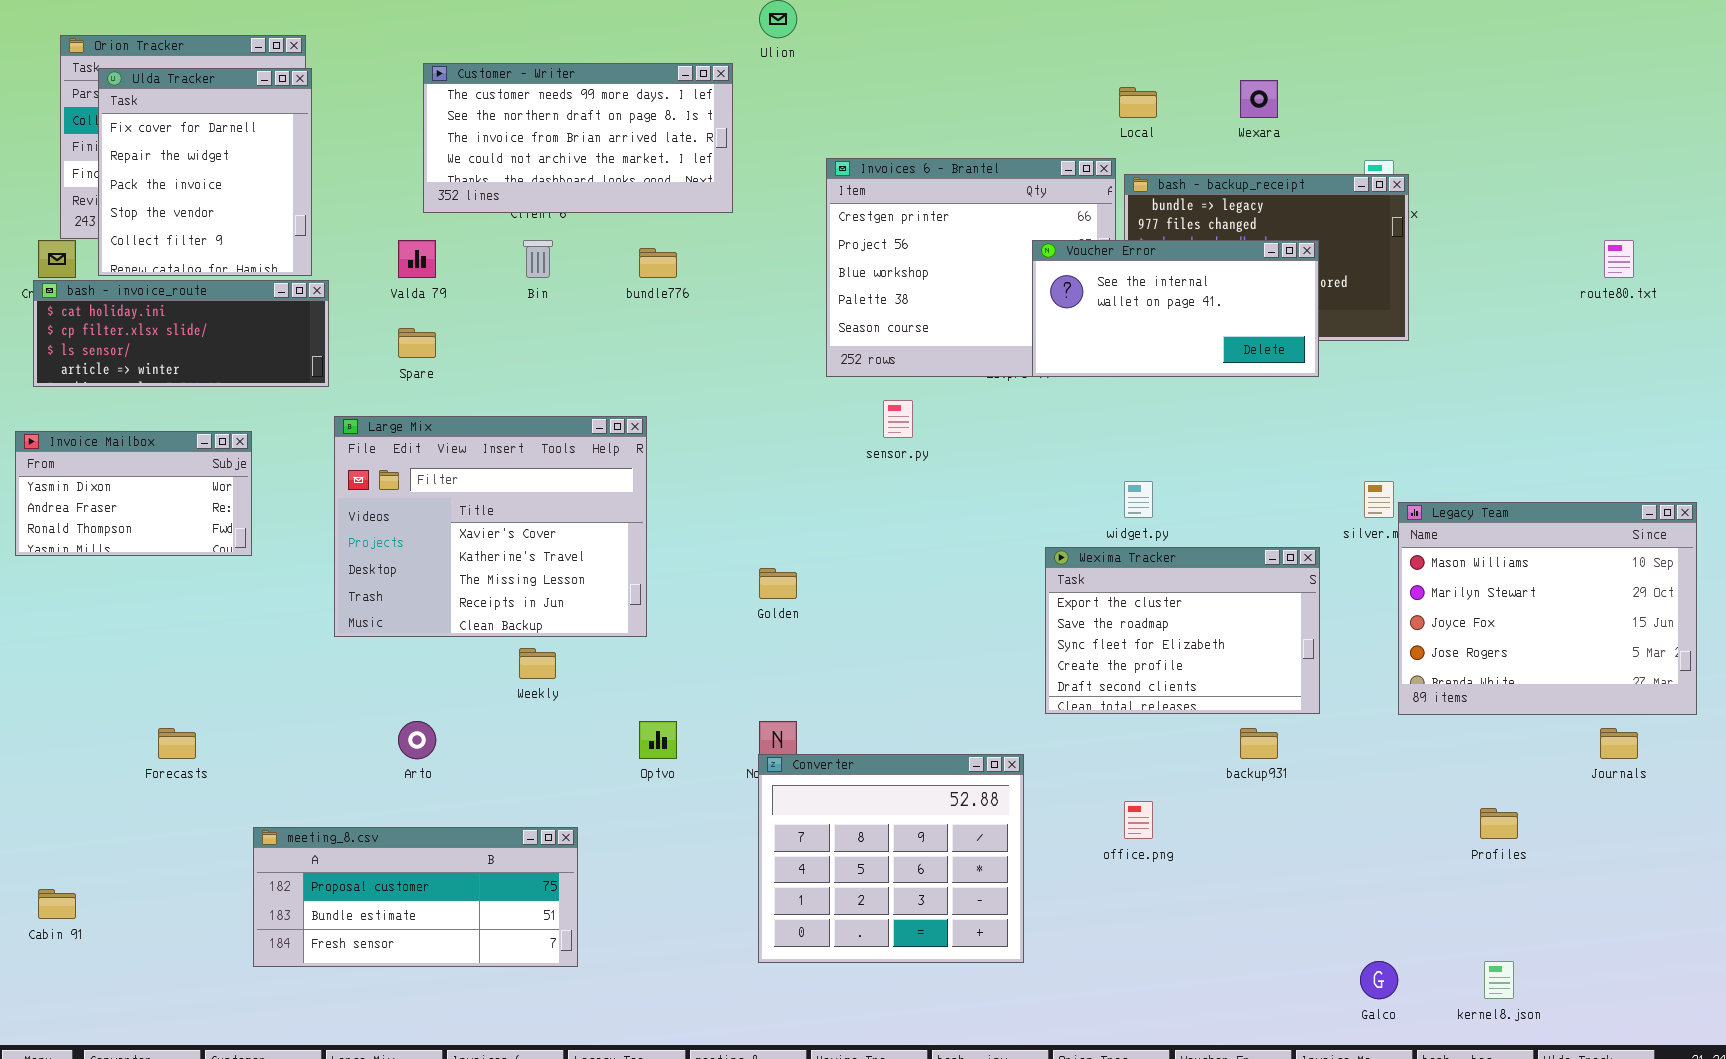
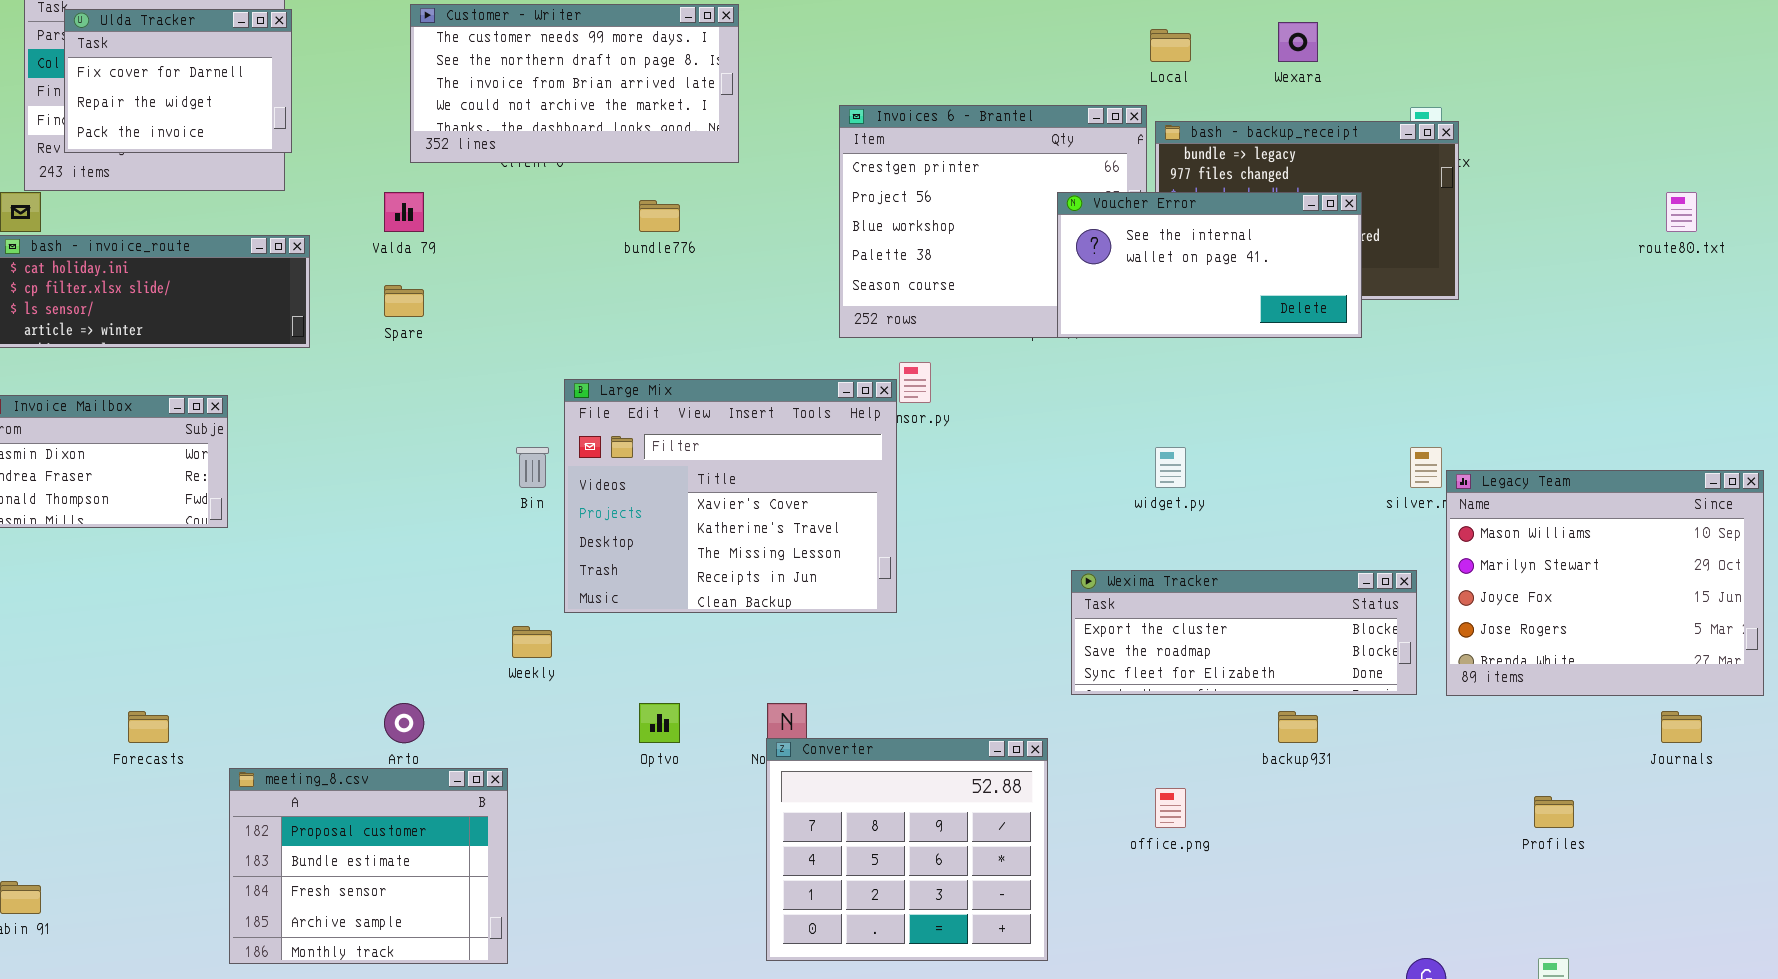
Ulda Tracker: [98,68,312,276] -> [64,9,292,153], resized
Bin: [523,240,553,278] -> [516,447,549,488], moved
Large Mix: [334,416,647,637] -> [564,379,897,613], moved
Wexima Tracker: [1045,547,1320,714] -> [1071,570,1417,695], resized
meeting_8.csv: [253,827,578,967] -> [229,768,508,964], resized

